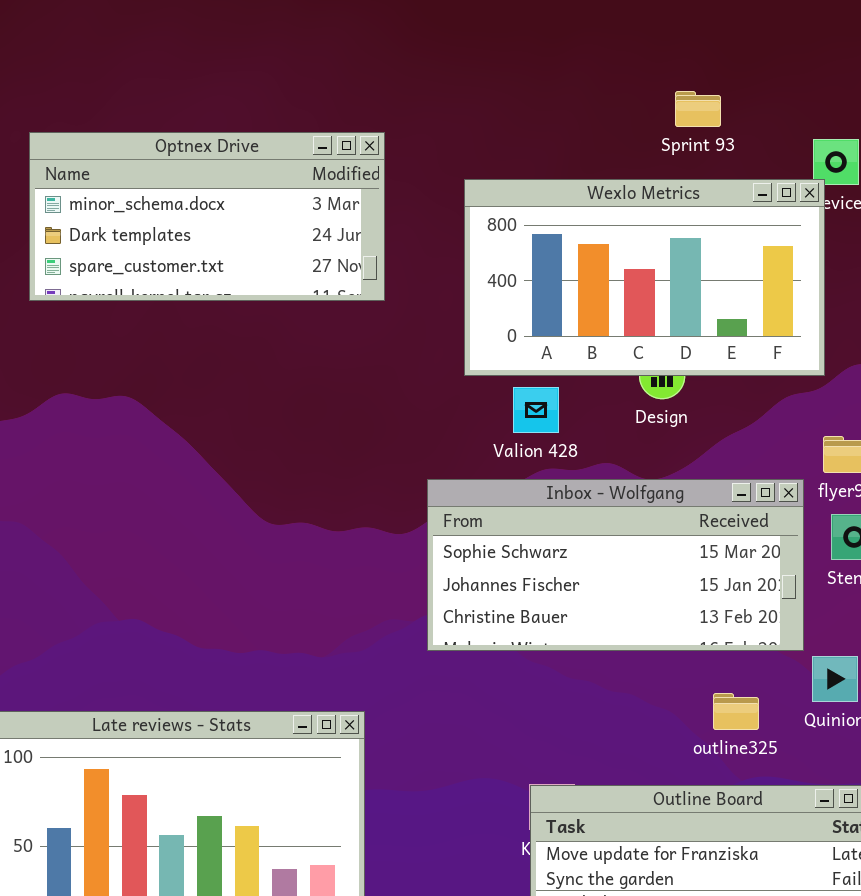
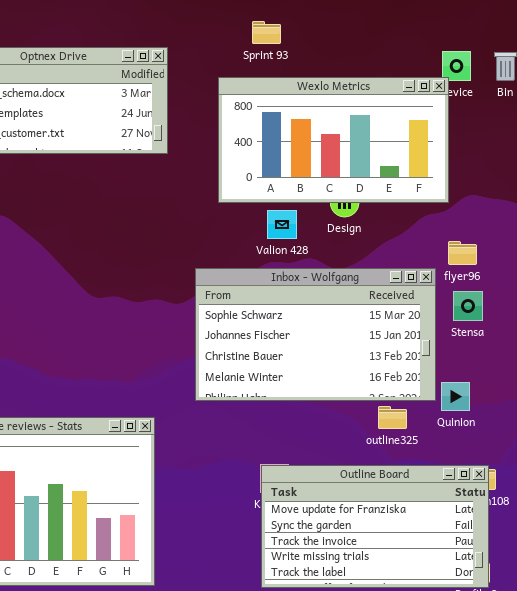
Sprint 93: [675,91,721,127] -> [252,21,281,44], moved
Valion 428: [513,387,559,433] -> [267,210,297,239], moved
Inbox - Wolfgang: [427,479,804,651] -> [195,268,436,401], resized

